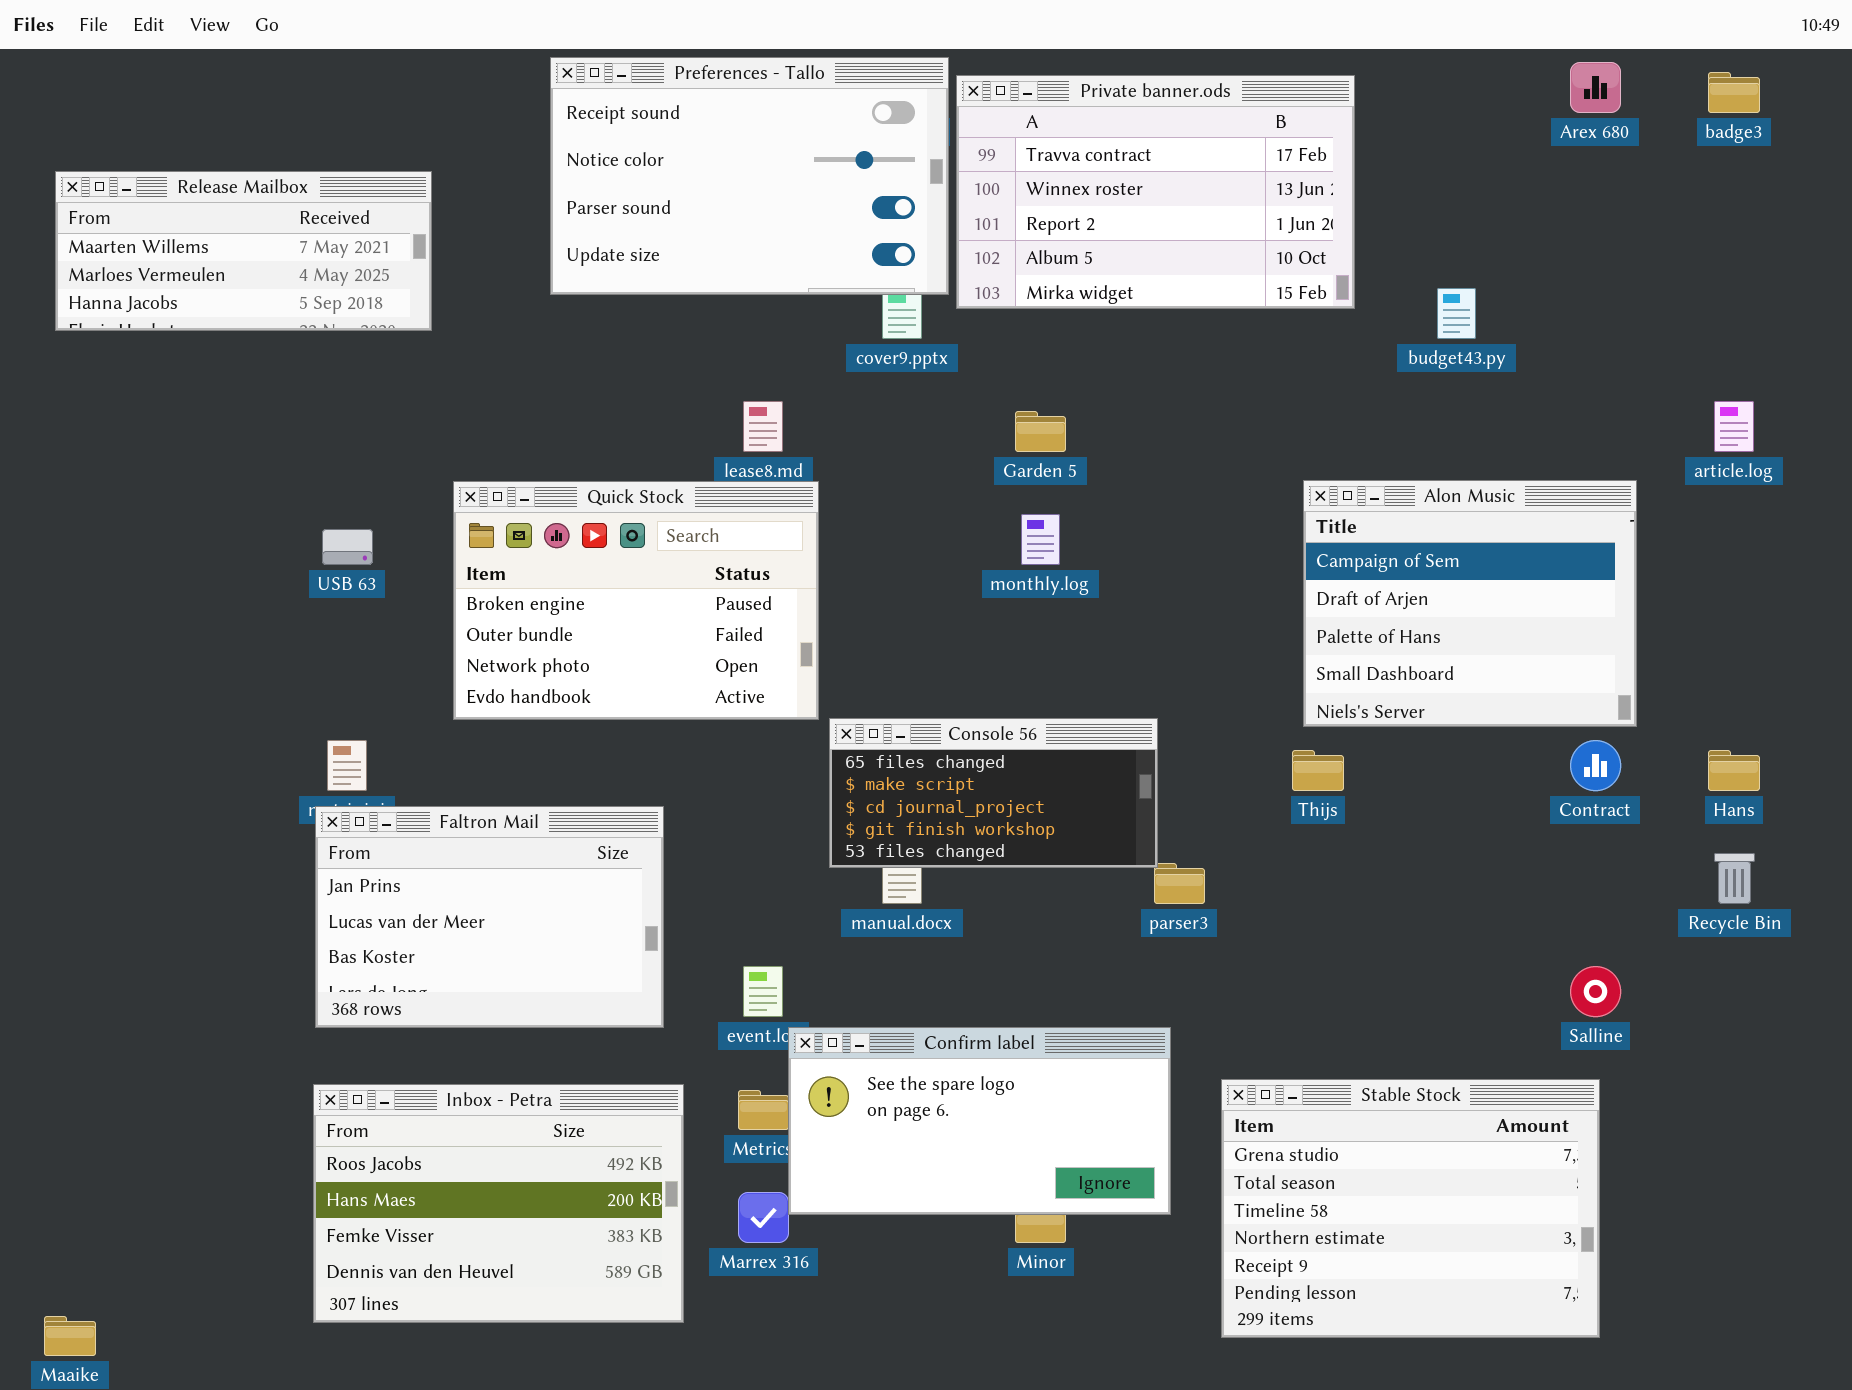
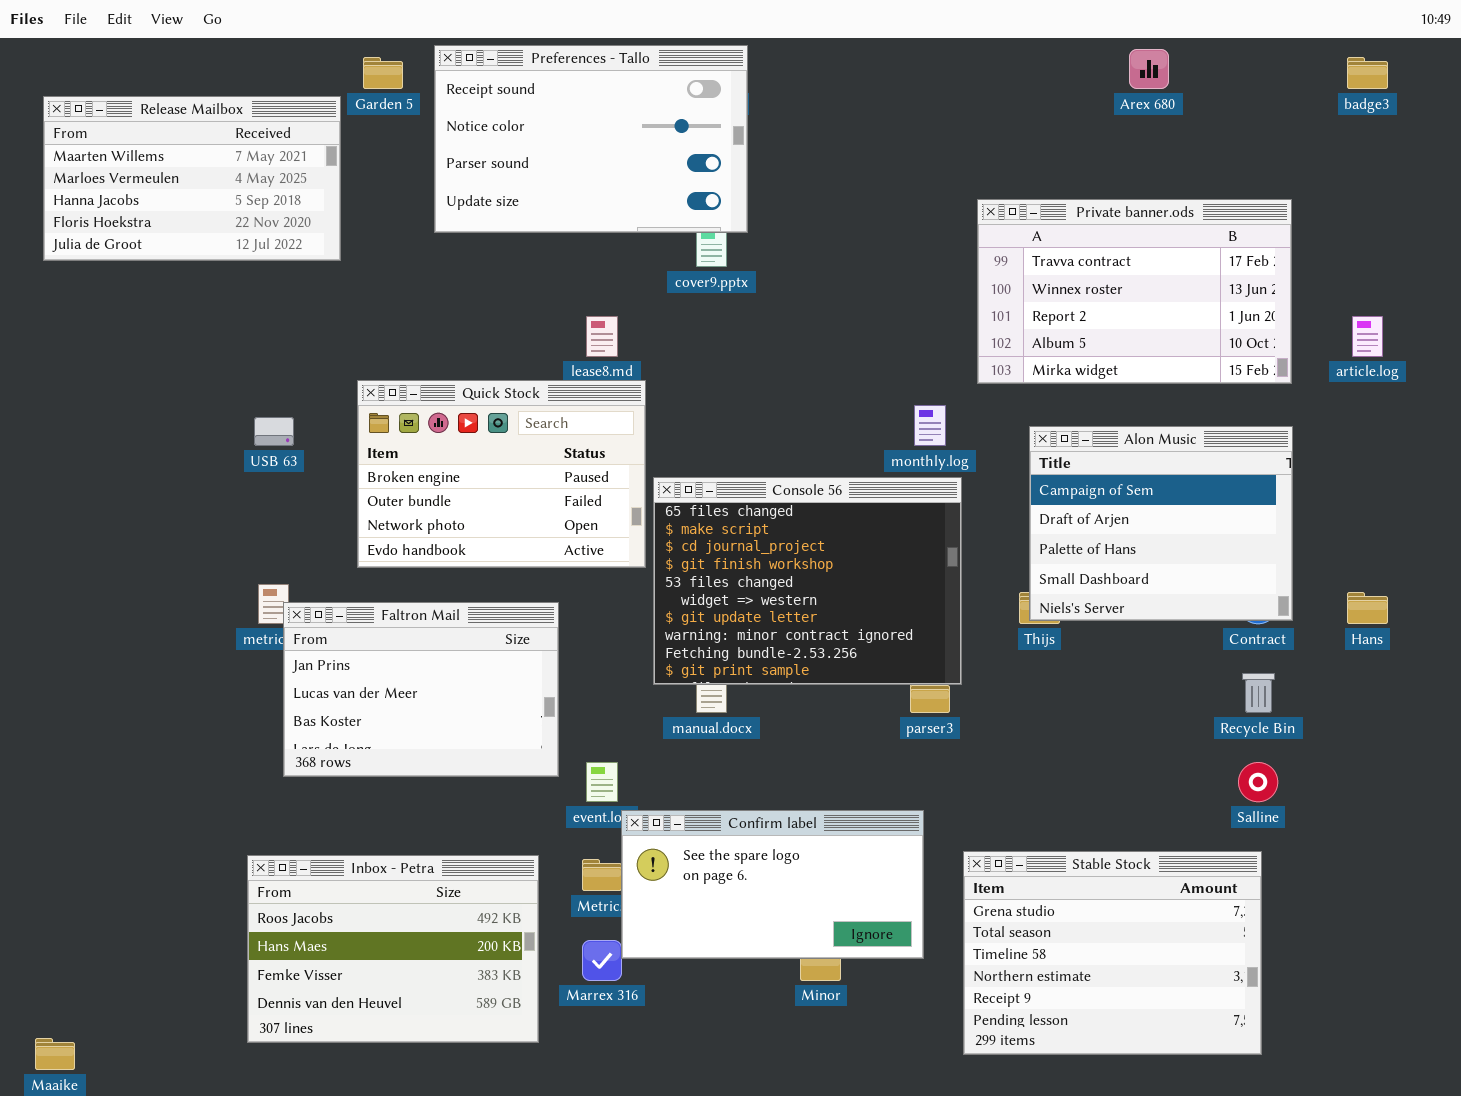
Arex 680: [1570,62,1621,113] -> [1129,49,1169,89], moved
Private banner.ods: [956,75,1355,309] -> [977,199,1292,384], moved
Release Mailbox: [55,171,432,331] -> [43,96,341,261], resized
Garden 5: [1015,411,1066,452] -> [363,57,403,89], moved
Alon Music: [1303,480,1637,727] -> [1029,426,1293,621], moved
monthly.log: [1021,514,1060,565] -> [914,405,946,446], moved
Console 56: [829,718,1158,868] -> [653,477,962,685], resized
Faltron Mail: [315,806,664,1028] -> [283,602,559,777], moved
Recycle Bin: [1714,853,1755,904] -> [1242,673,1275,713], moved

